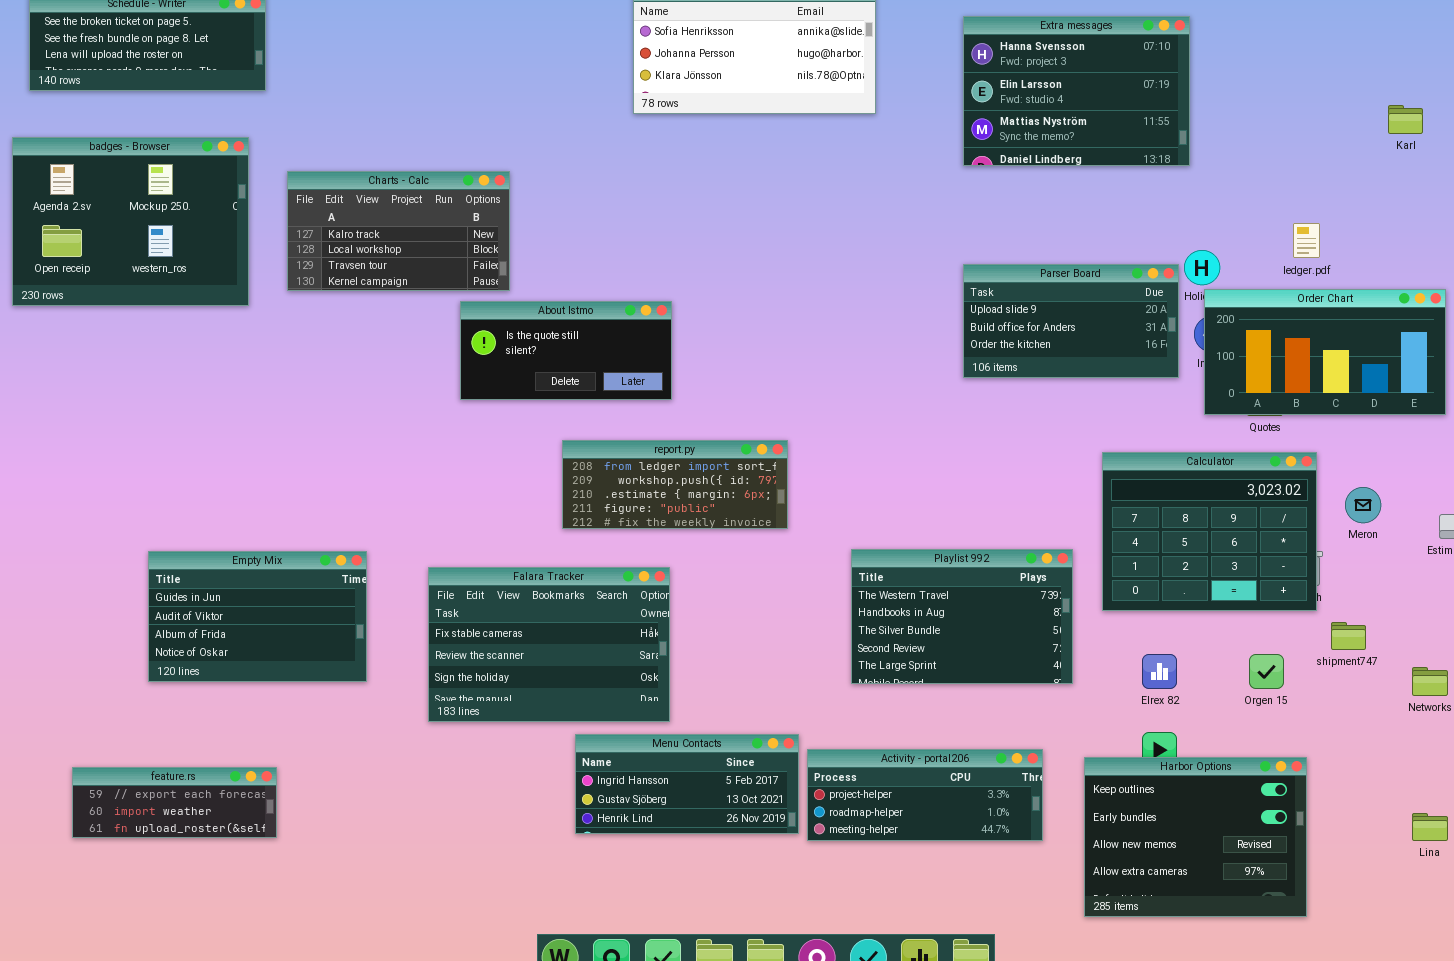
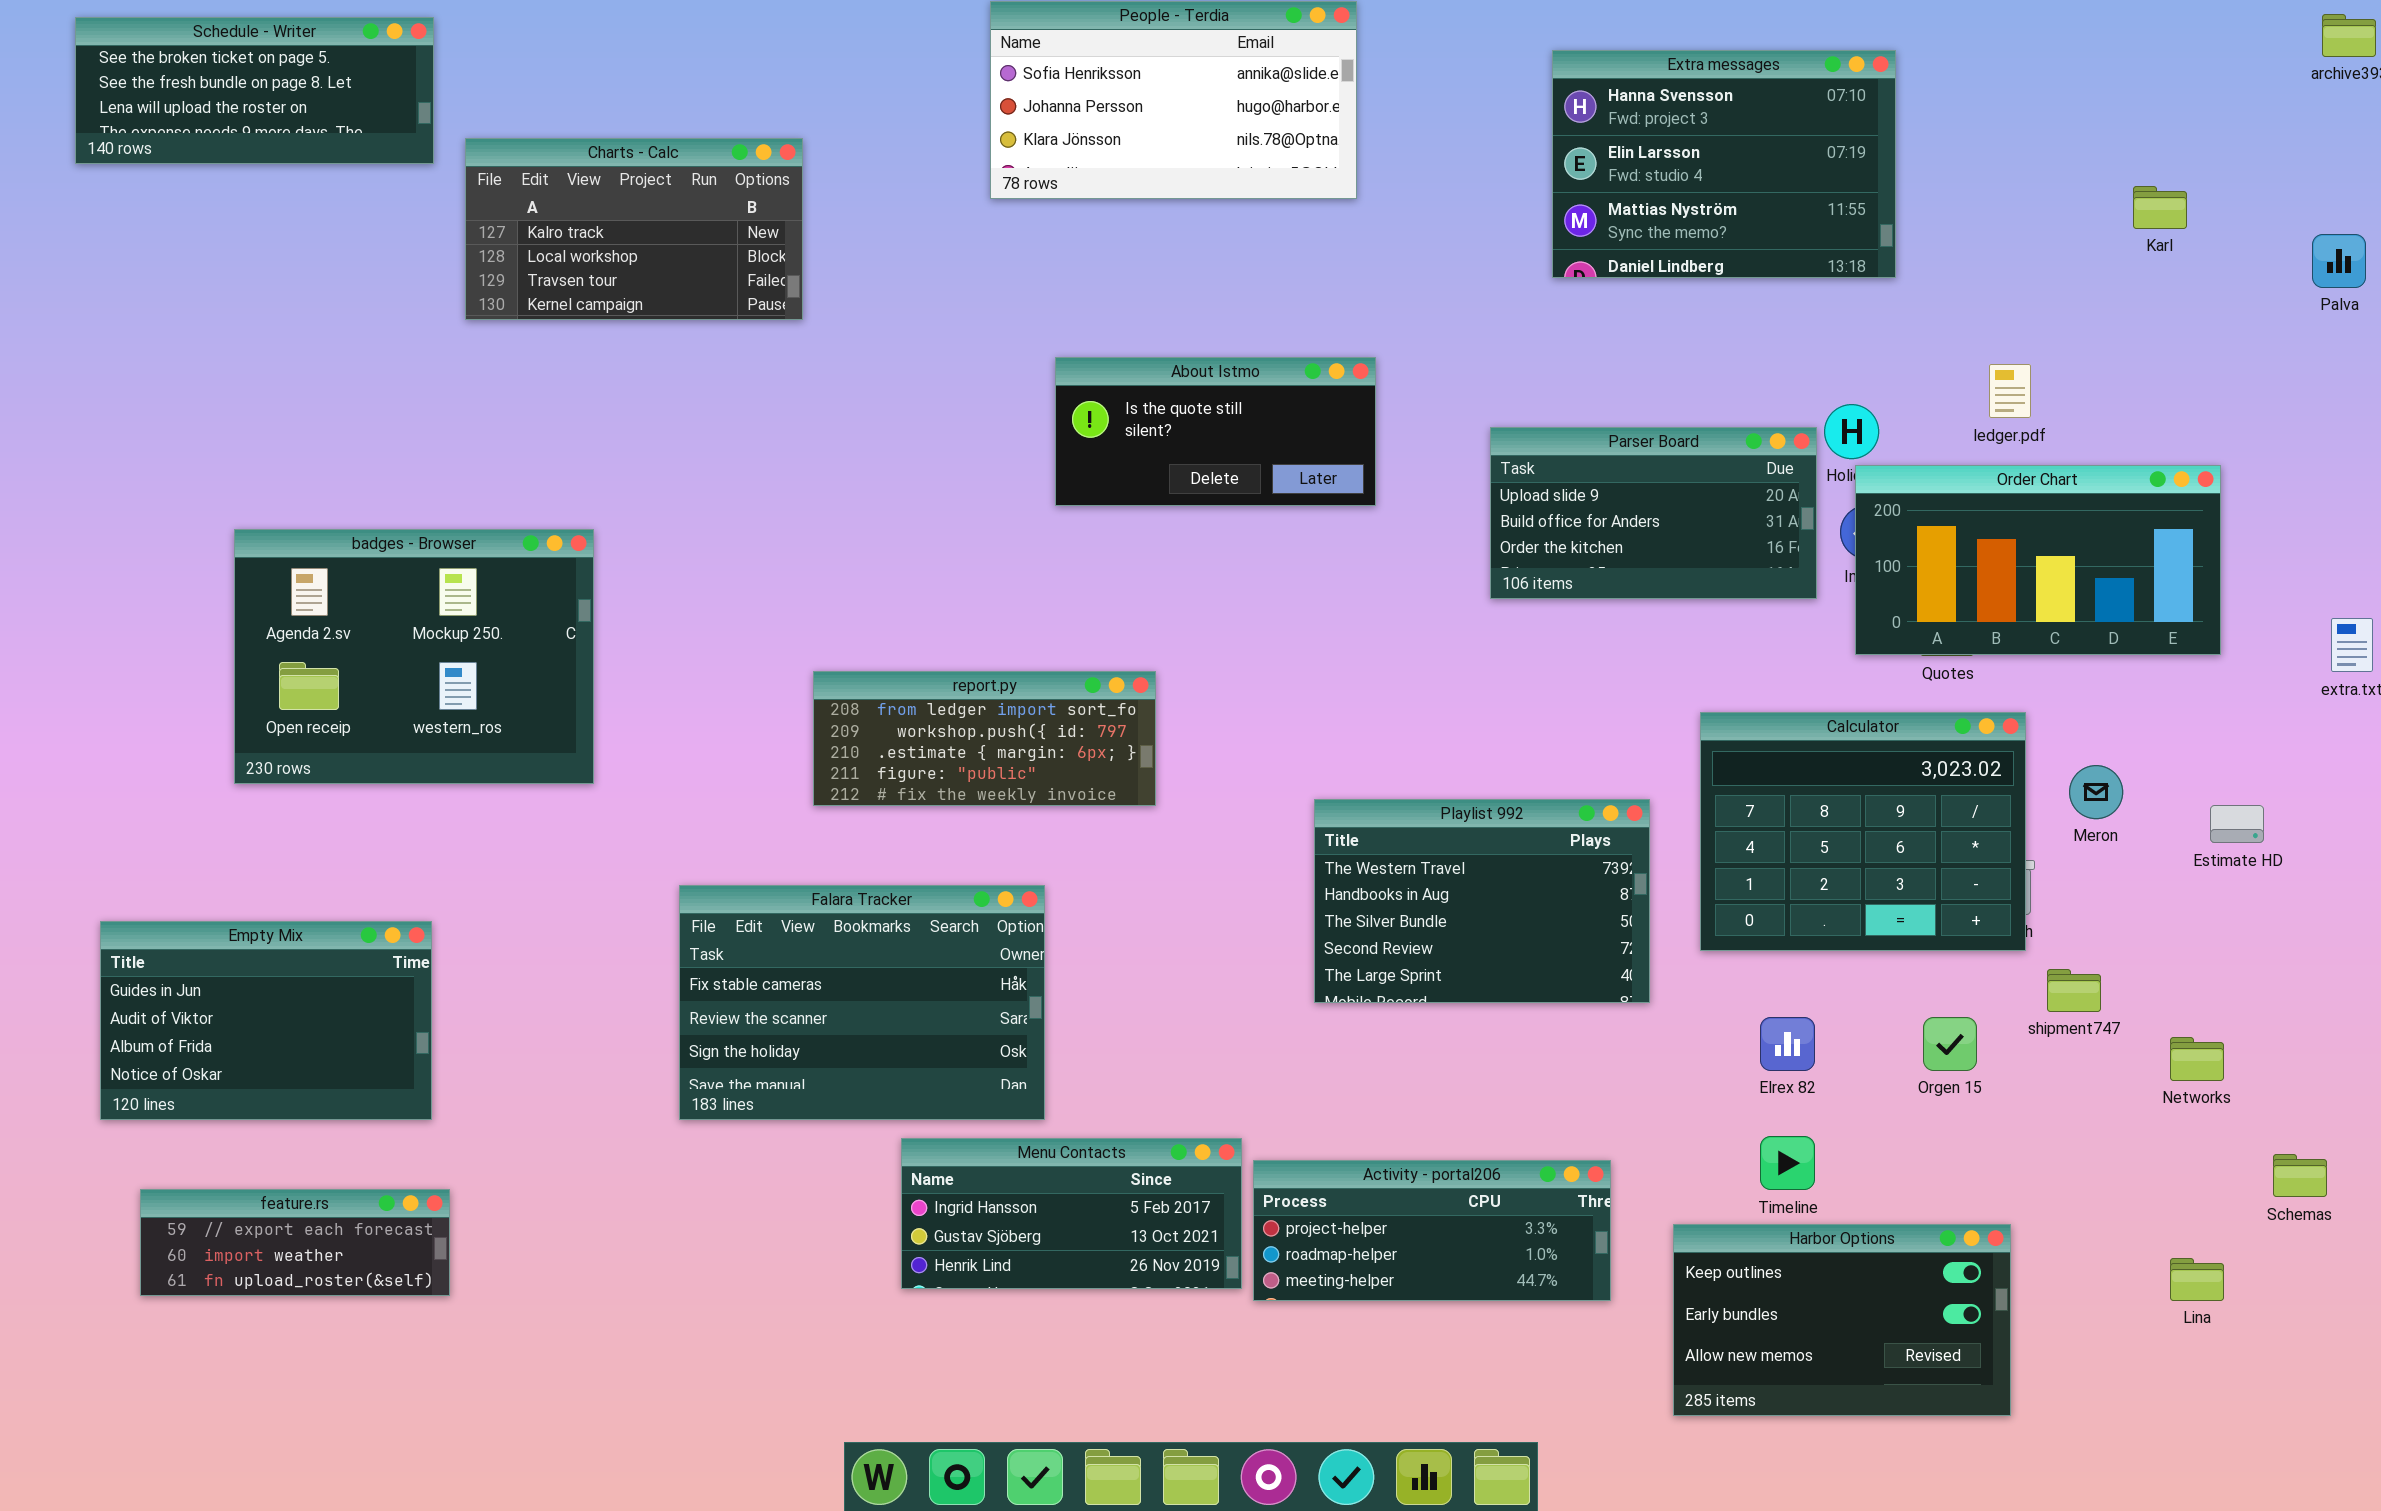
Extra messages: [963,16,1190,166] -> [1552,50,1896,278], moved
badges - Browser: [12,137,249,306] -> [234,529,594,784], moved
Charts - Calc: [287,171,510,291] -> [465,138,803,320], moved
About Istmo: [460,301,672,400] -> [1055,357,1376,506], moved
report.py: [562,440,788,529] -> [813,671,1156,806], moved
Playlist 992: [851,549,1073,684] -> [1314,799,1650,1003], moved
Empty Mix: [148,551,367,682] -> [100,921,432,1120], moved
Harbor Options: [1084,757,1307,917] -> [1673,1224,2011,1416], resized

